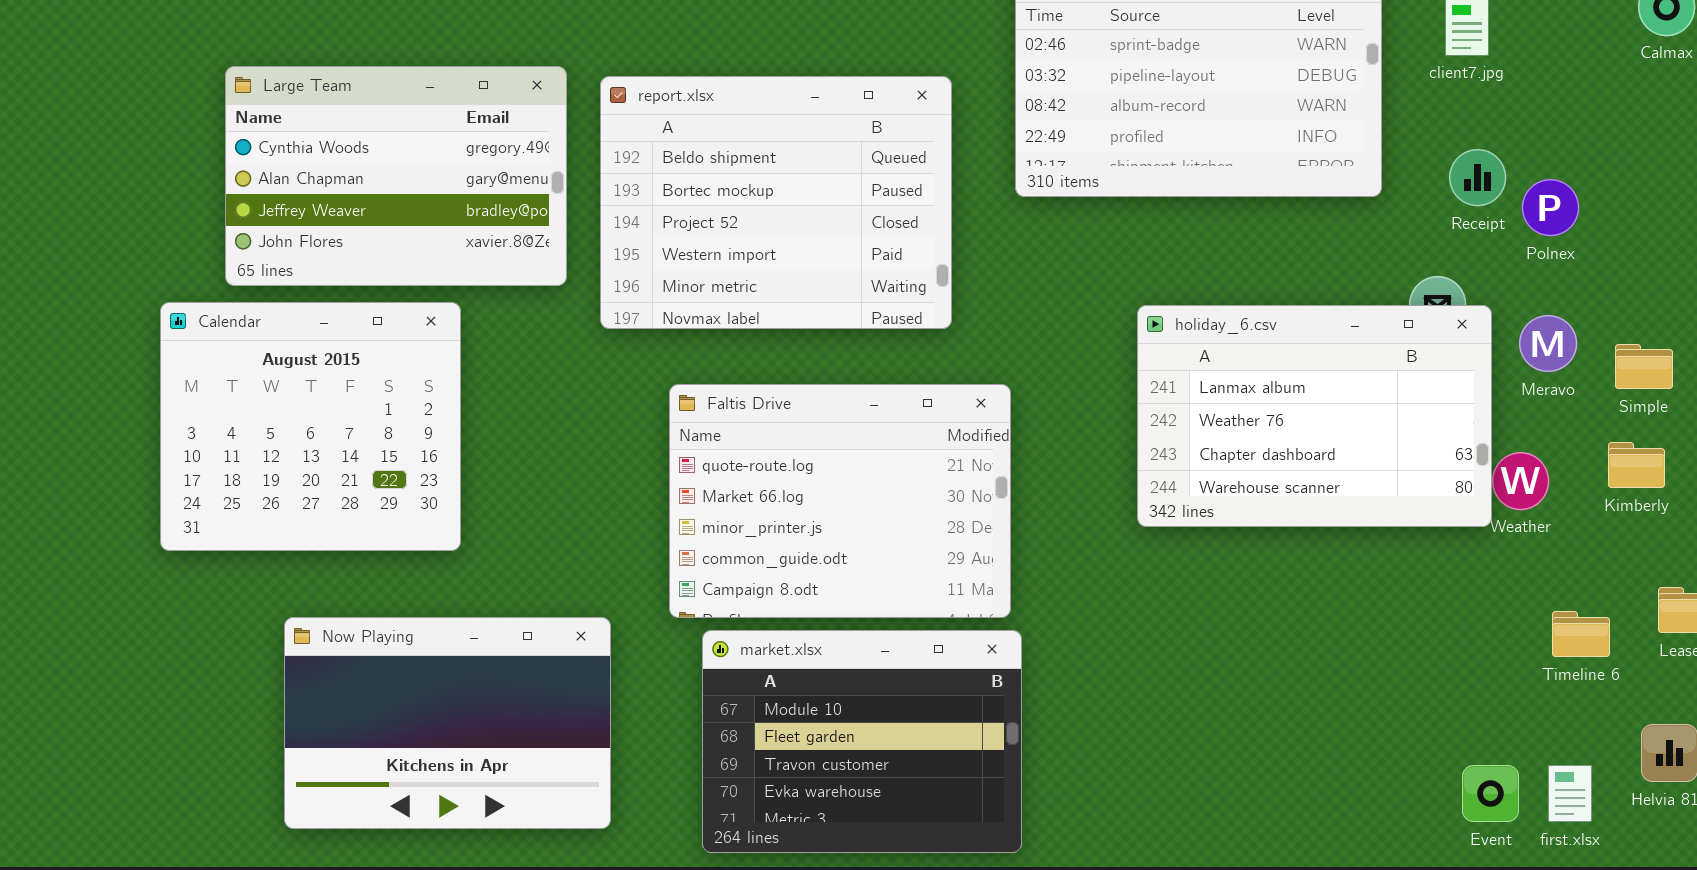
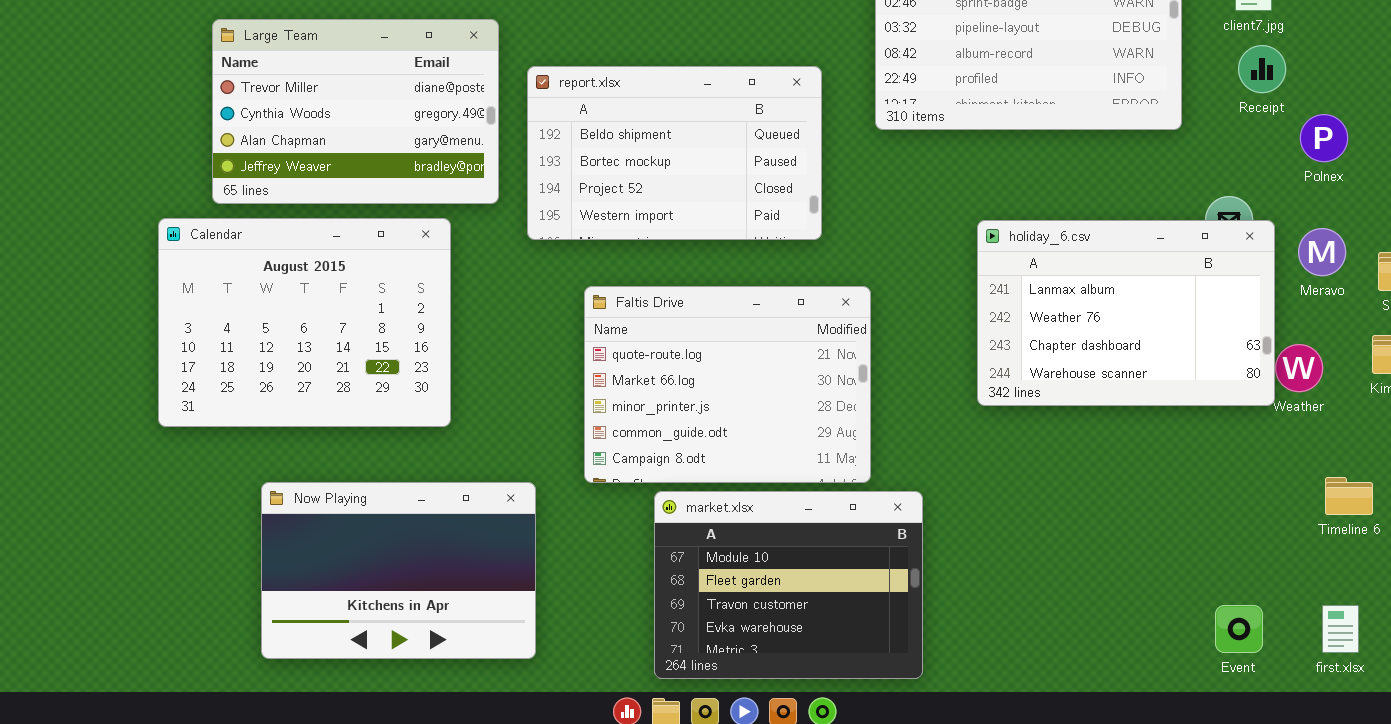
Large Team: [225,66,567,286] -> [212,19,499,204], scrolled up 1 row
report.xlsx: [600,76,952,329] -> [527,66,822,240], resized
Receipt: [1449,149,1506,206] -> [1238,45,1286,93], moved
Calendar: [160,302,461,551] -> [158,218,451,427], resized
market.xlsx: [702,630,1022,853] -> [654,491,923,679], moved
Event: [1462,765,1519,822] -> [1215,605,1263,653], moved

